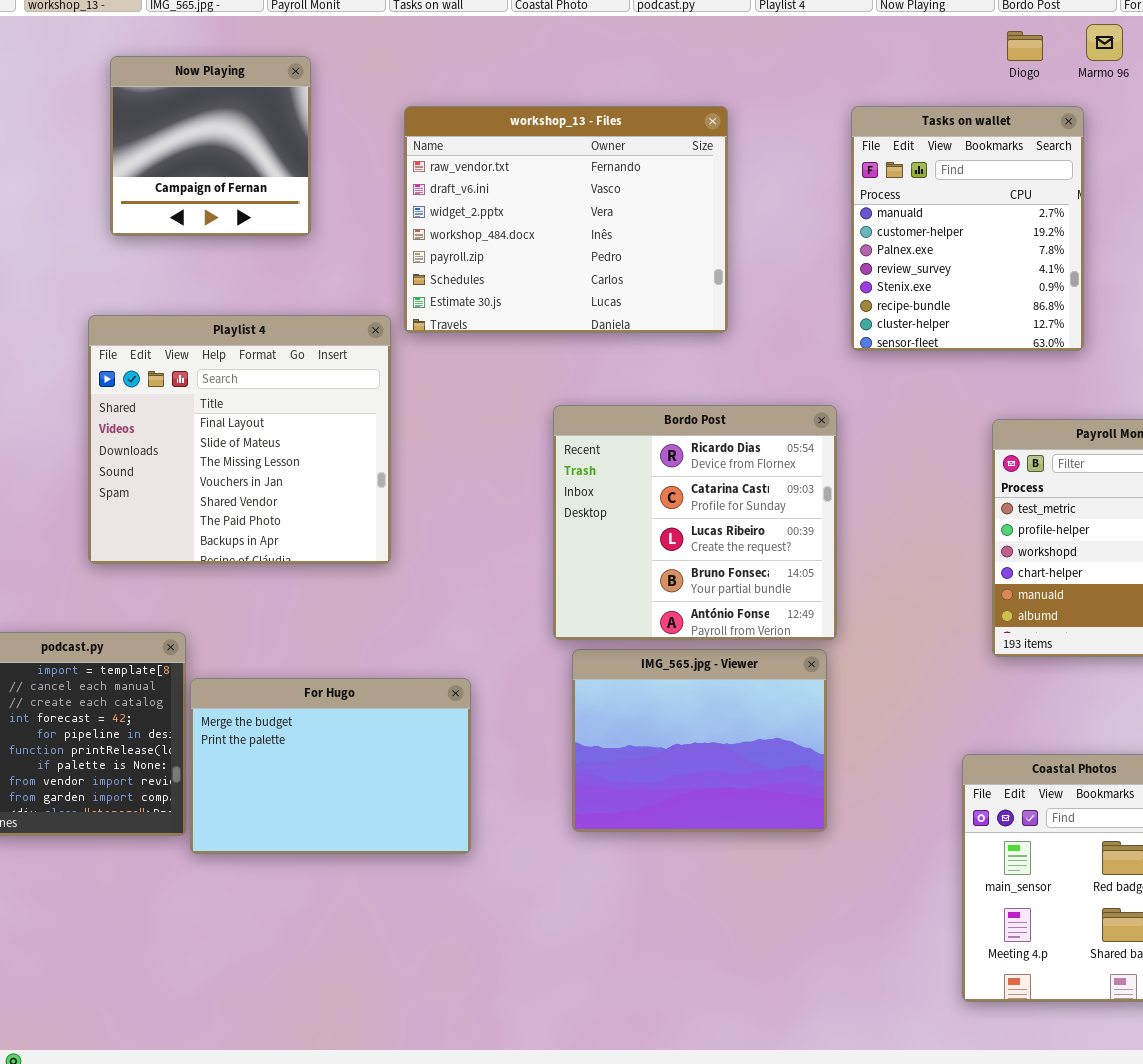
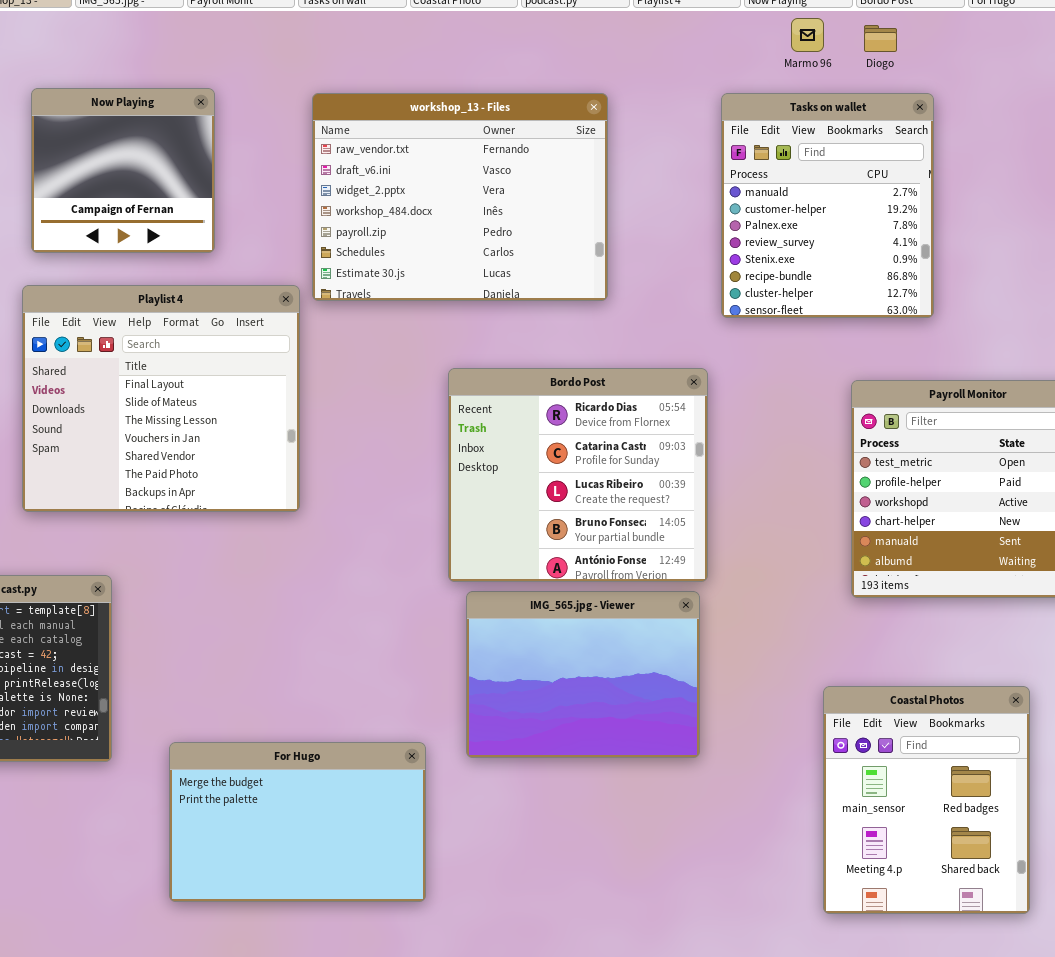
Marmo 96: [1086,24,1123,61] -> [791,18,824,52], moved
Now Playing: [110,56,311,236] -> [31,88,215,253], moved
For Hugo: [190,678,471,854] -> [169,742,426,902], moved

